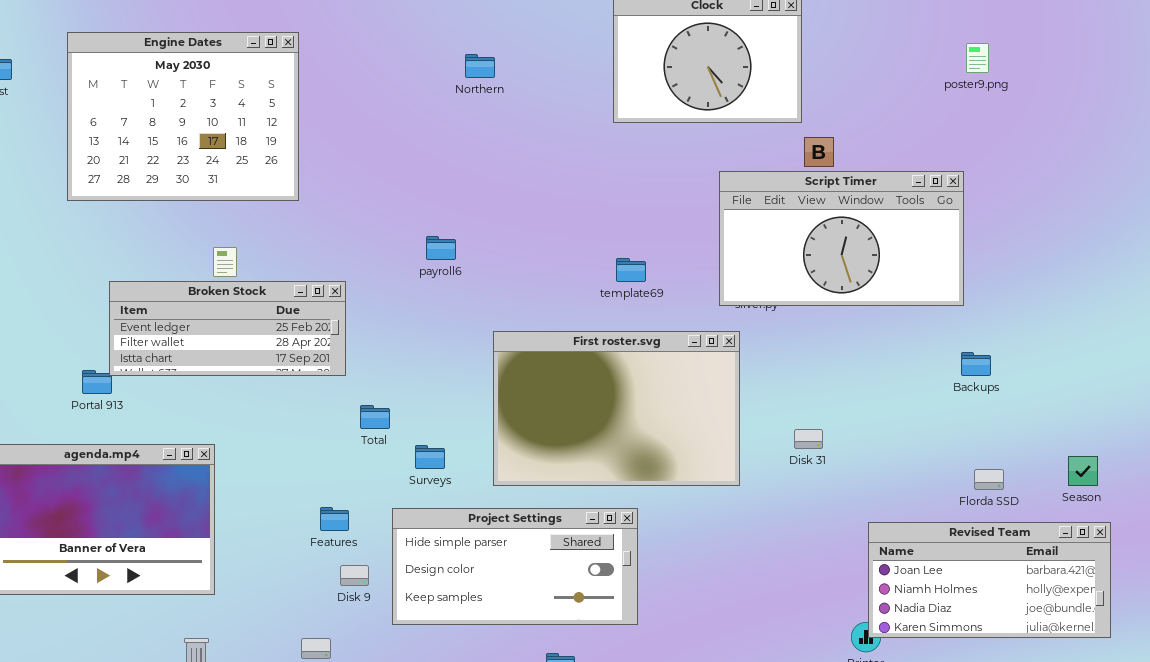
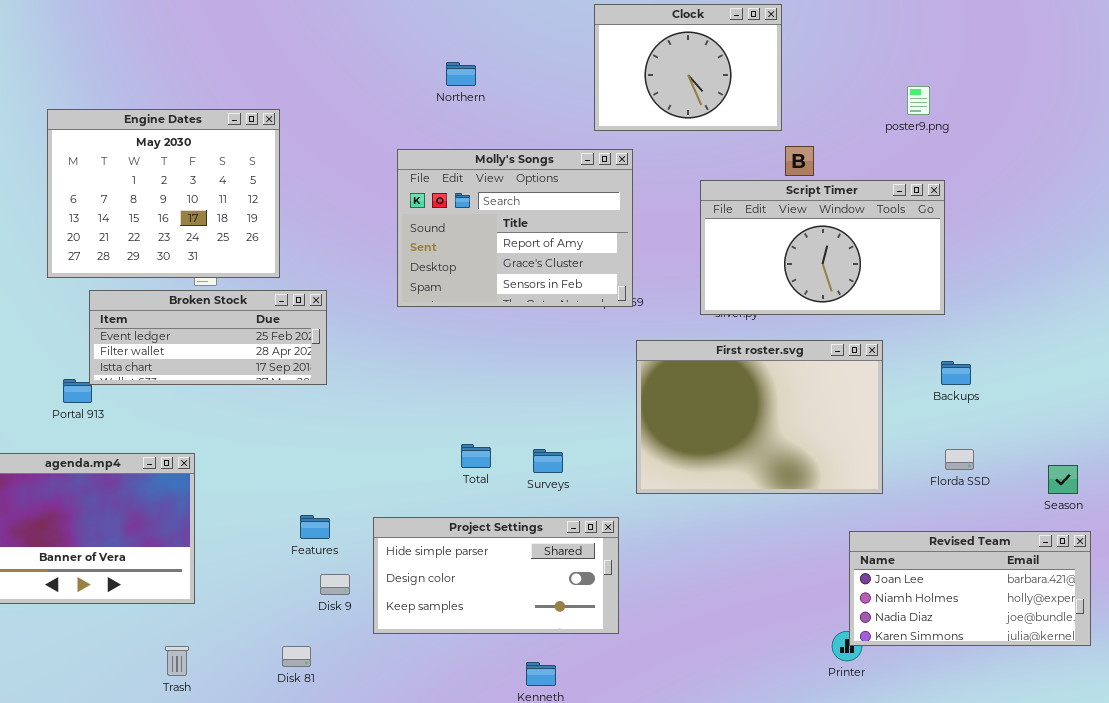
Engine Dates: [67,32,299,201] -> [47,109,280,278], moved
poster9.png: [966,43,989,73] -> [907,86,930,115], moved
Molly's Songs: none -> [397,149,633,307], opened
First roster.svg: [493,331,740,486] -> [636,340,883,494], moved
Total: [360,405,390,429] -> [461,444,491,468], moved
Surveys: [415,445,445,469] -> [533,449,563,473], moved
Florda SSD: [974,469,1004,490] -> [945,449,974,470], moved

